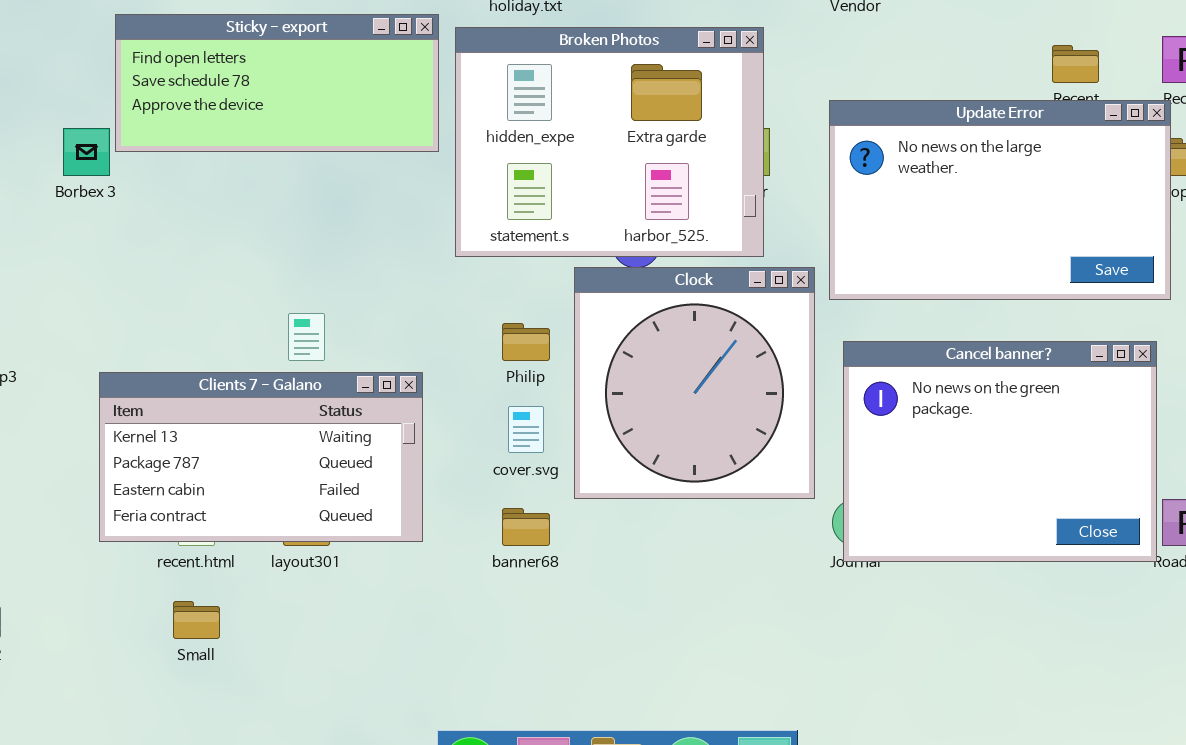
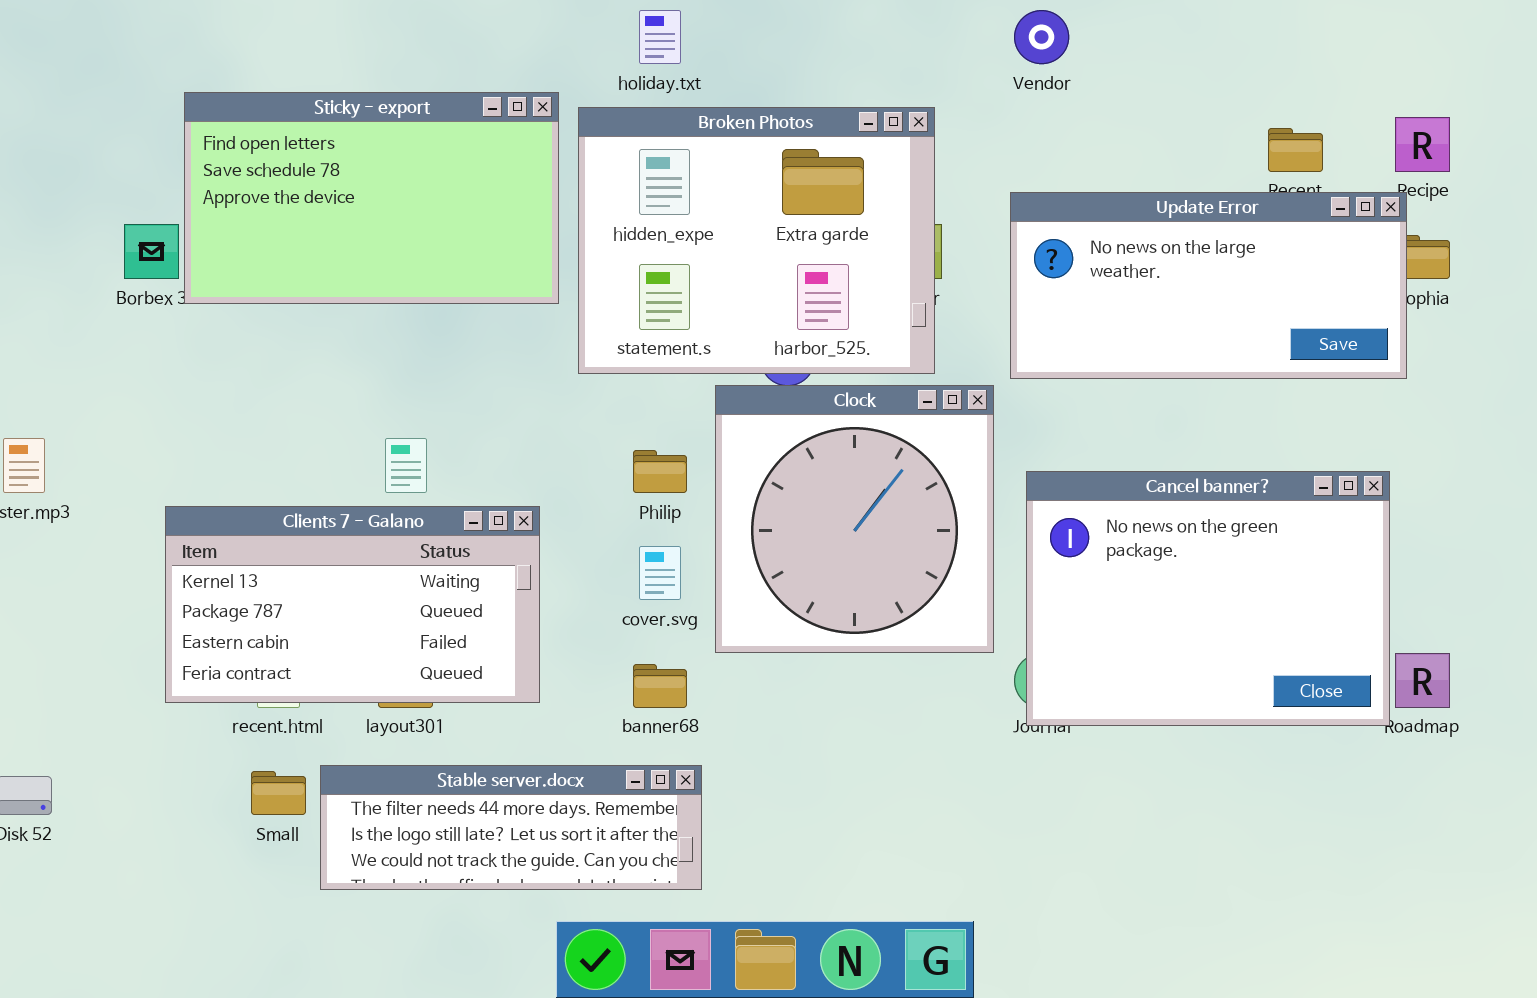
Sticky - export: [115,14,439,152] -> [184,92,559,304], resized
Update Error: [829,100,1171,300] -> [1010,192,1407,379], resized
Stable server.docx: none -> [320,765,702,890], opened

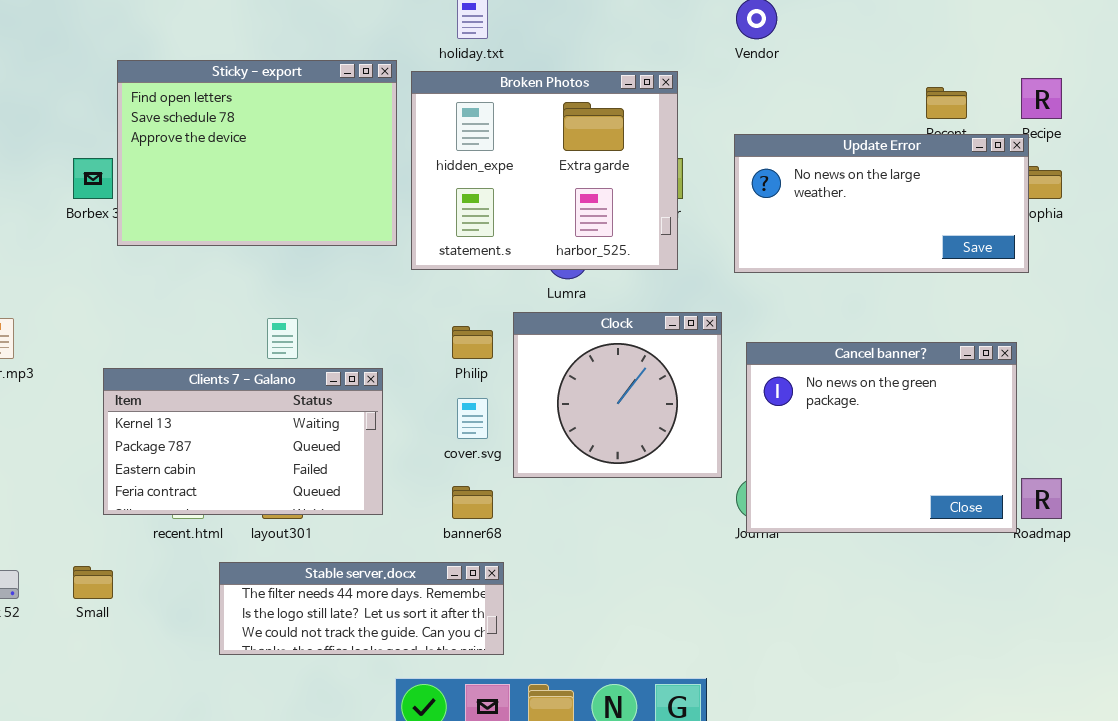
Sticky - export: [184,92,559,304] -> [117,60,397,246], resized
Clock: [715,385,994,653] -> [513,312,722,478], resized
Small: [251,771,306,815] -> [73,566,113,599], moved

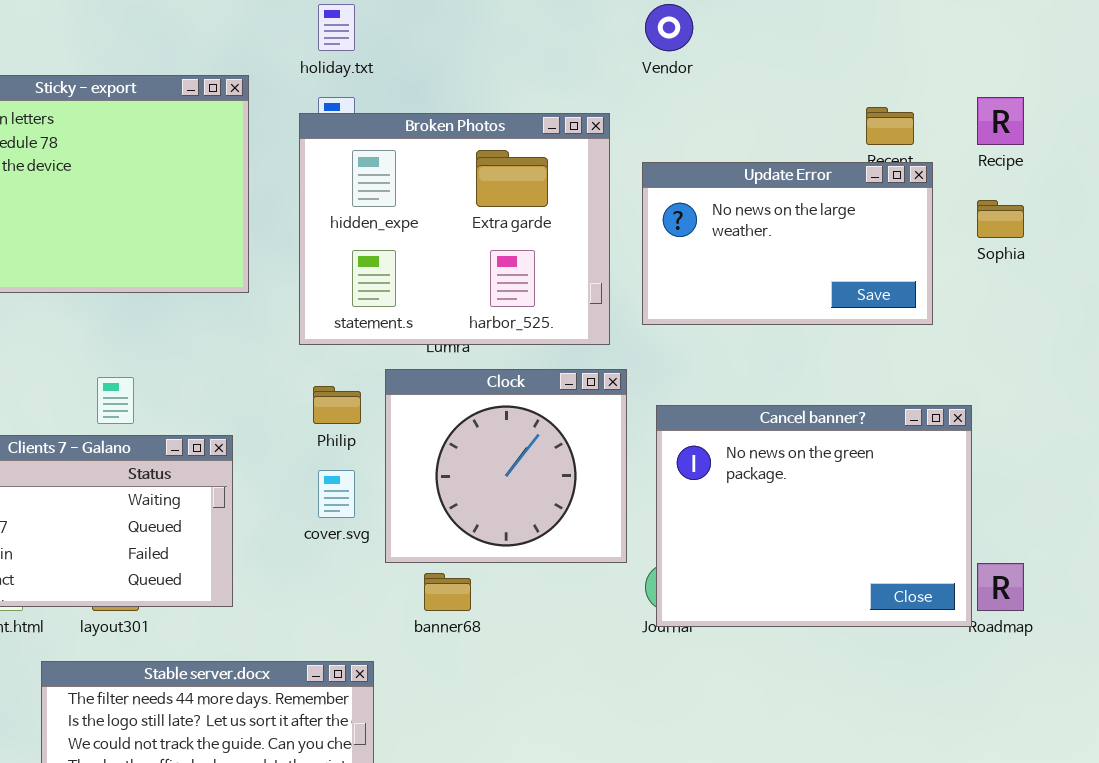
Broken Photos: [411,71,678,270] -> [299,113,610,345], moved
Update Error: [734,134,1029,273] -> [642,162,933,325], resized
banner68: [452,486,493,519] -> [424,573,471,611], moved

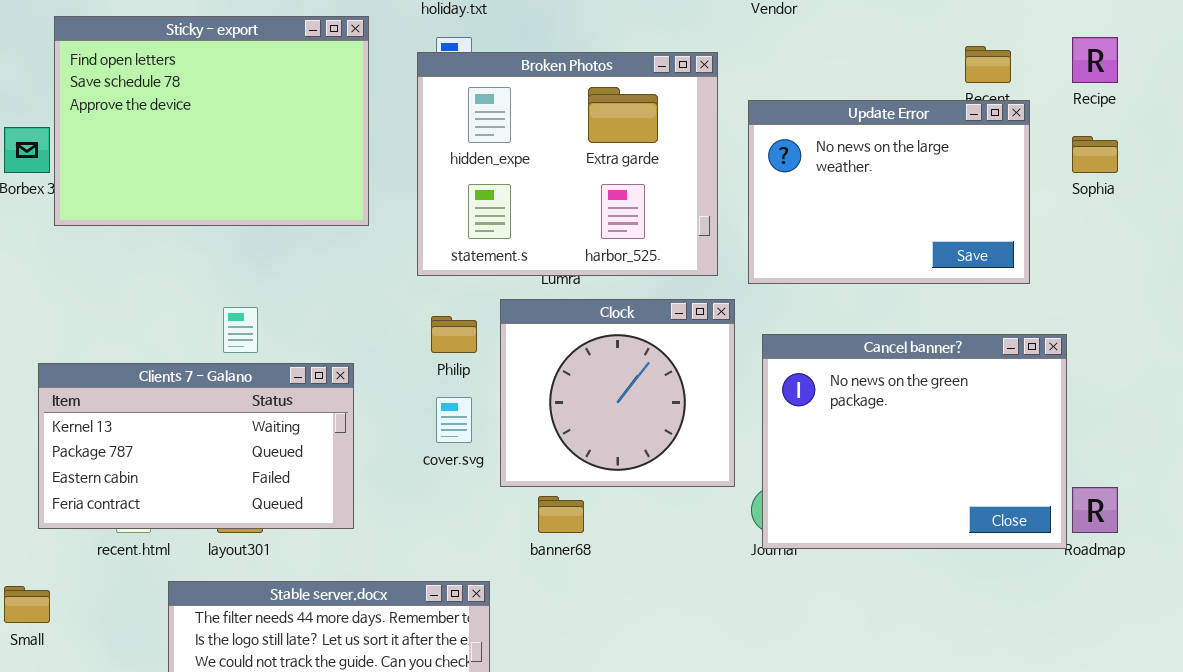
Update Error: [642,162,933,325] -> [748,100,1030,284], resized

